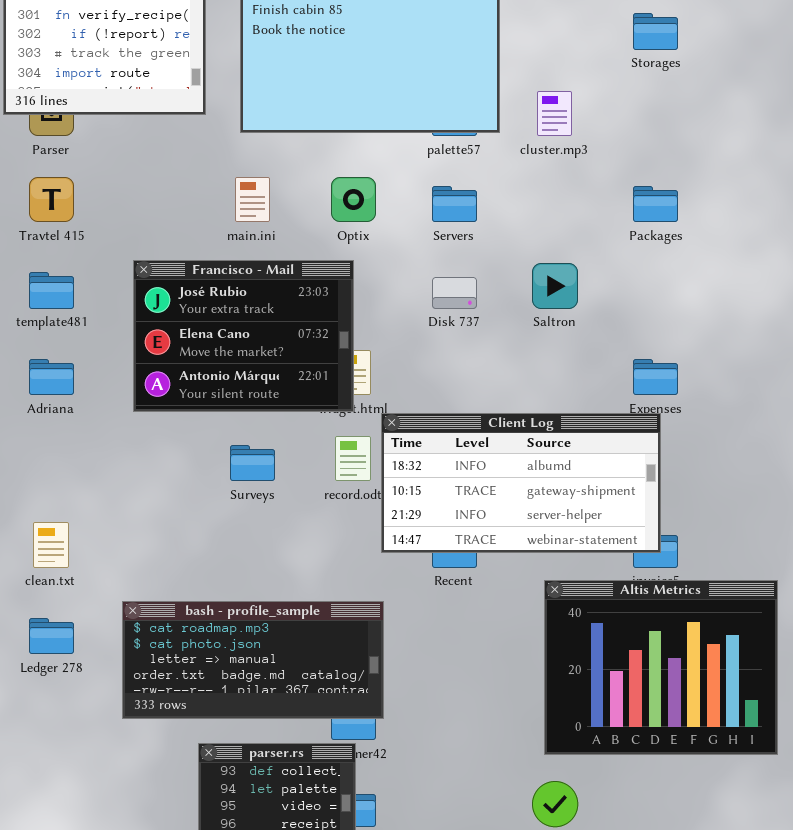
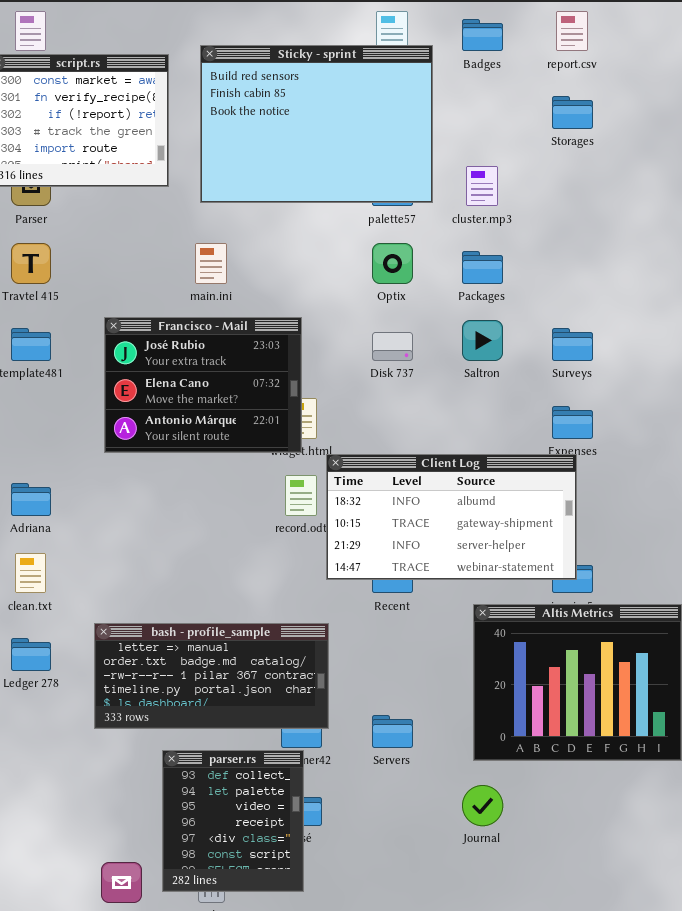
Optix: [331,177,376,222] -> [372,243,413,284], moved
Servers: [432,186,477,222] -> [372,715,413,748], moved
Packages: [633,186,678,222] -> [462,251,503,284], moved
Adriana: [29,359,74,395] -> [11,483,51,516], moved
Surveys: [230,445,275,481] -> [552,328,593,361], moved
bash - profile_sample: [122,601,384,719] -> [94,623,329,729], scrolled down 2 rows

